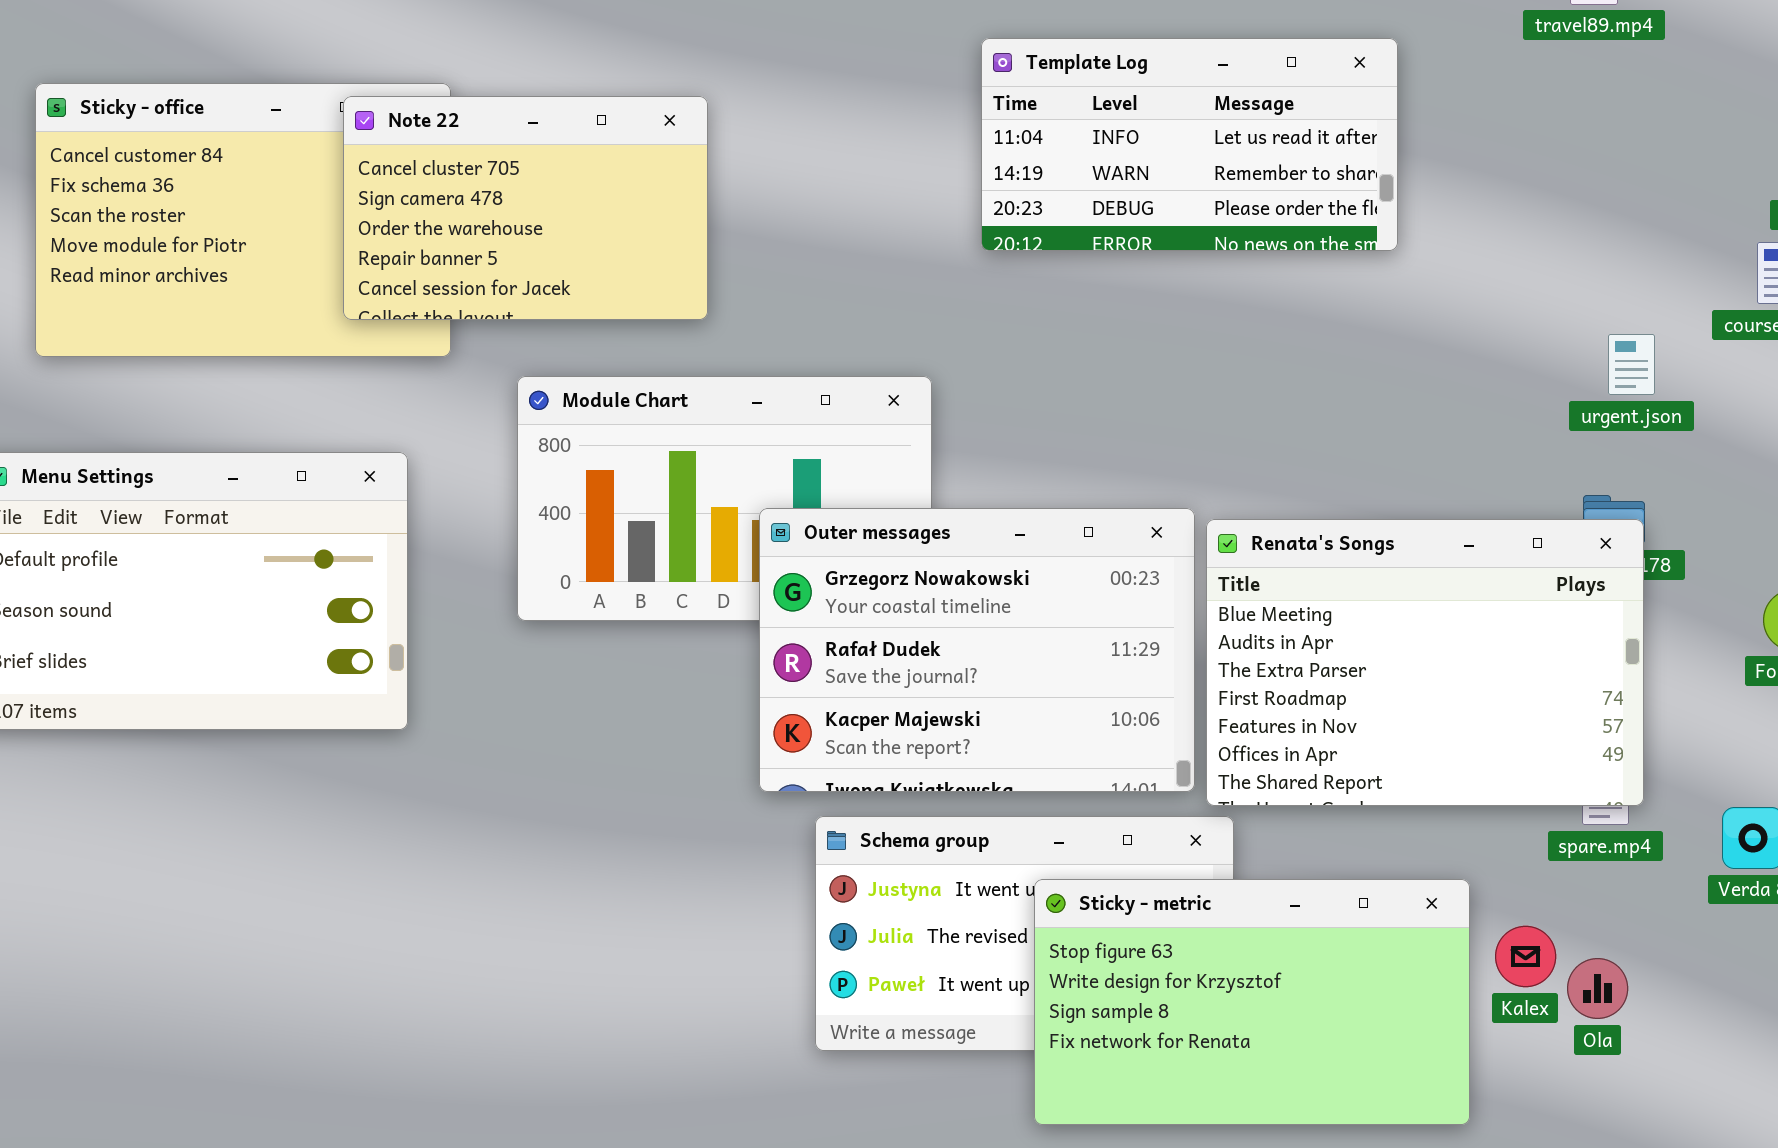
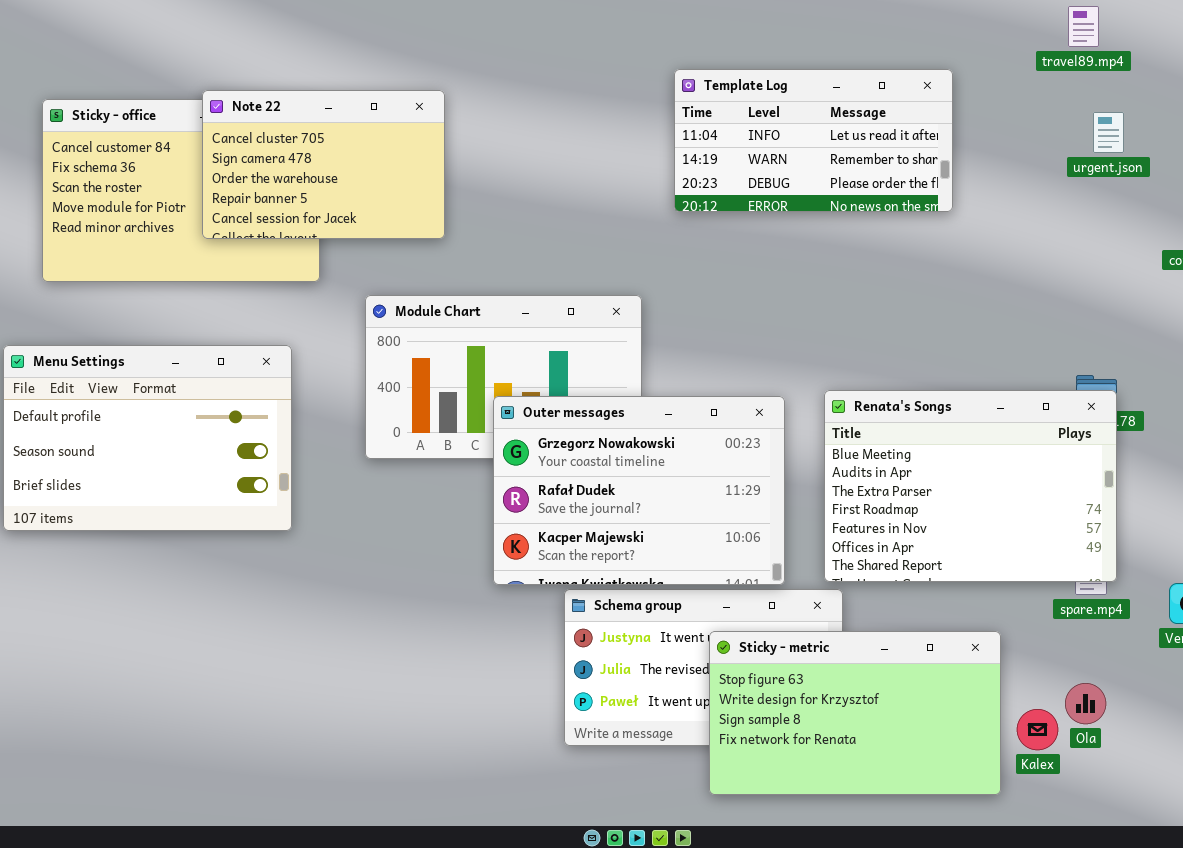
Note 22: [343,96,708,320] -> [202,90,445,239], moved
urgent.json: [1608,334,1655,395] -> [1093,112,1124,153], moved
Outer messages: [759,508,1195,792] -> [493,396,785,585], moved
Kalex: [1495,926,1556,987] -> [1017,709,1058,750], moved

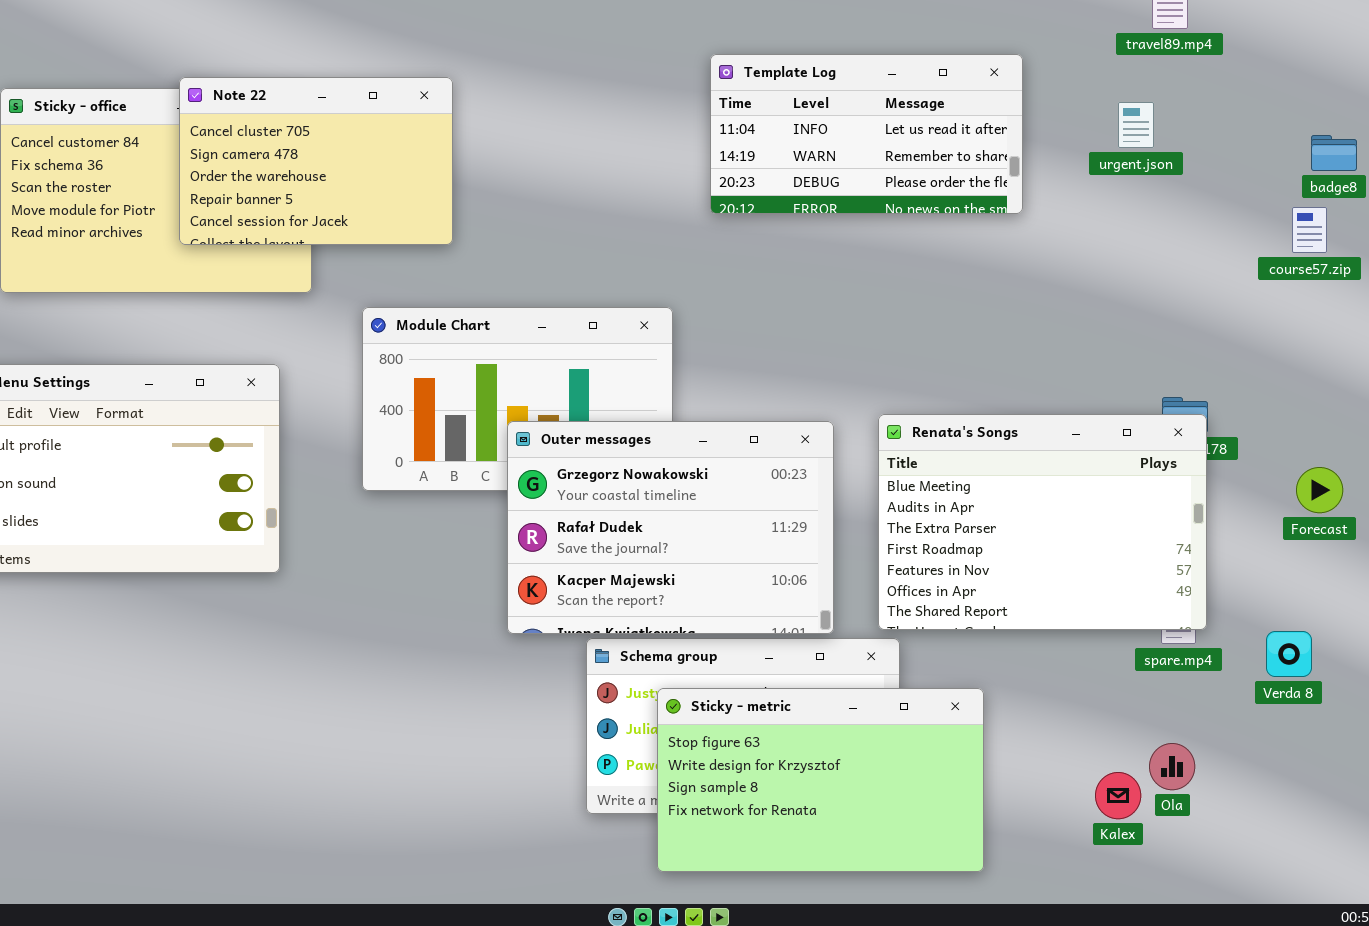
urgent.json: [1093,112,1124,153] -> [1118,102,1154,148], moved
Sticky - metric: [709,631,1001,795] -> [657,688,984,872], moved

